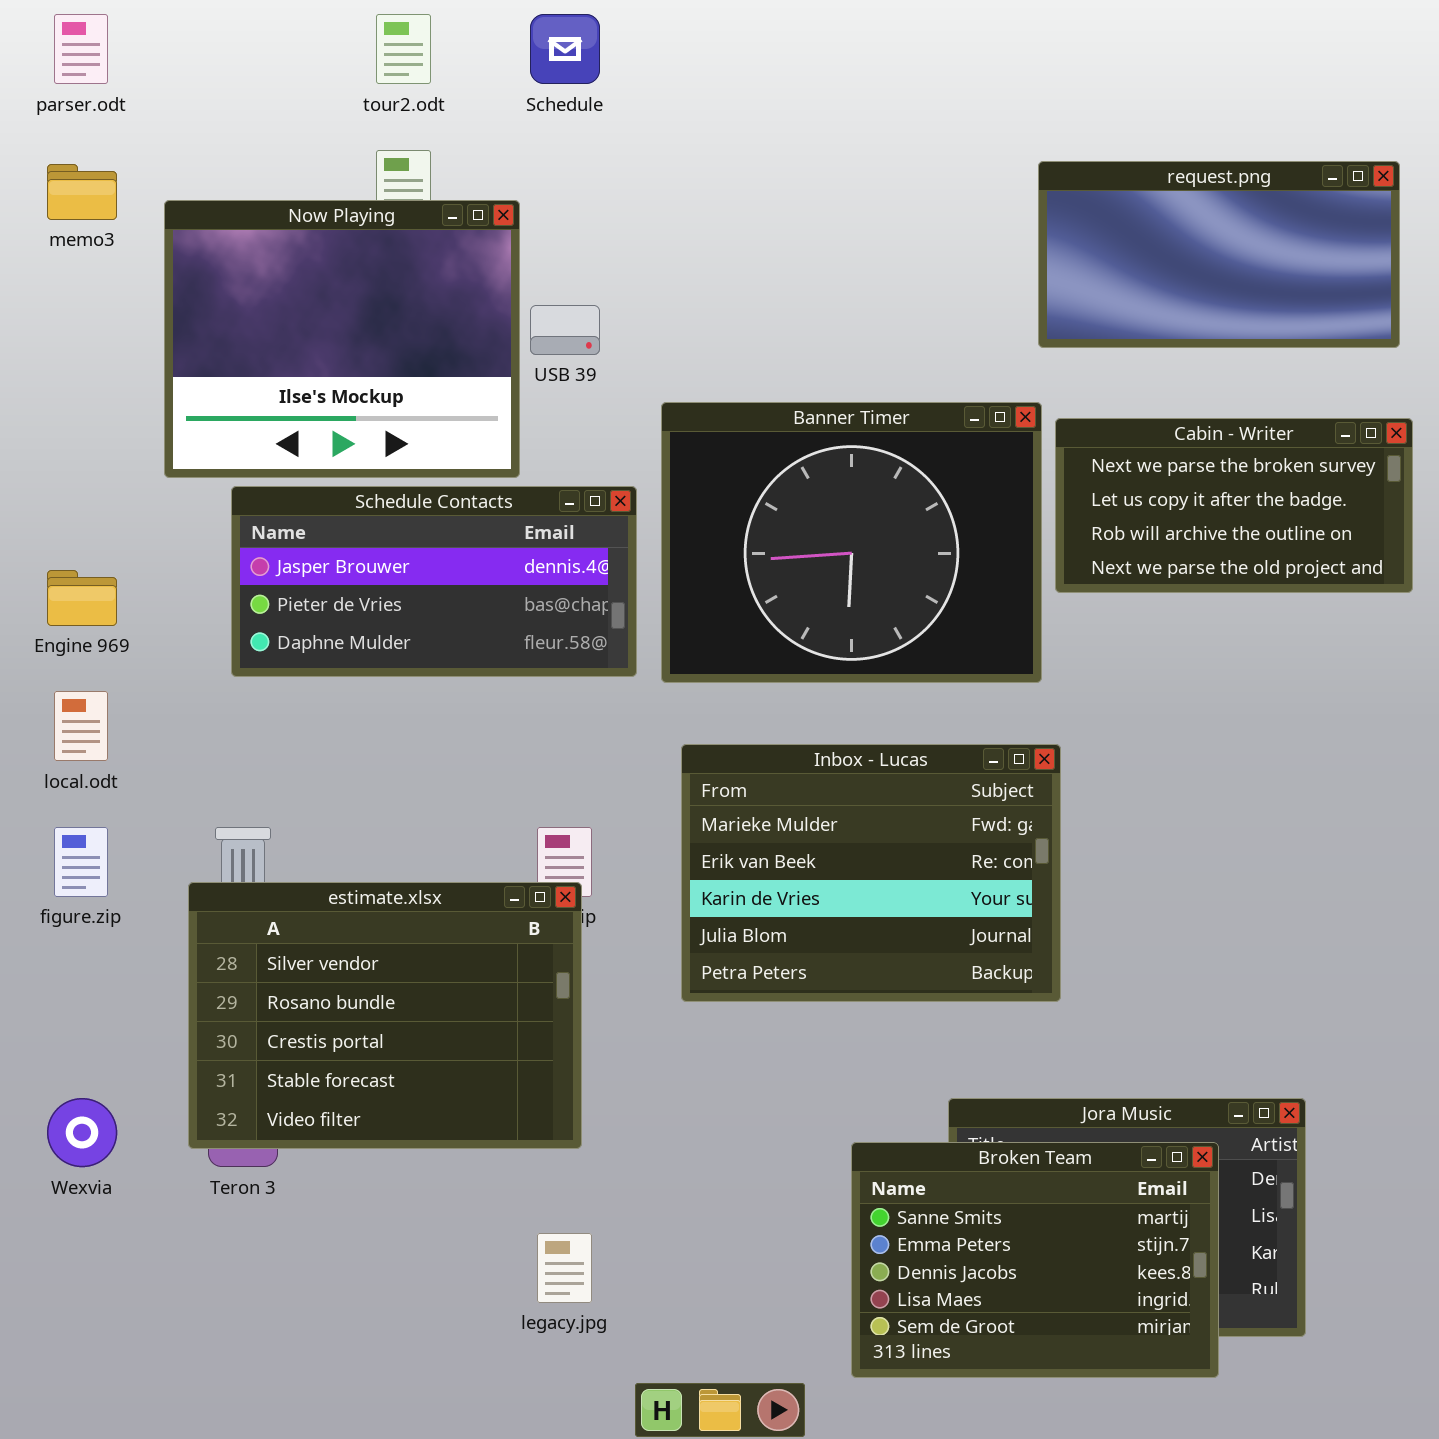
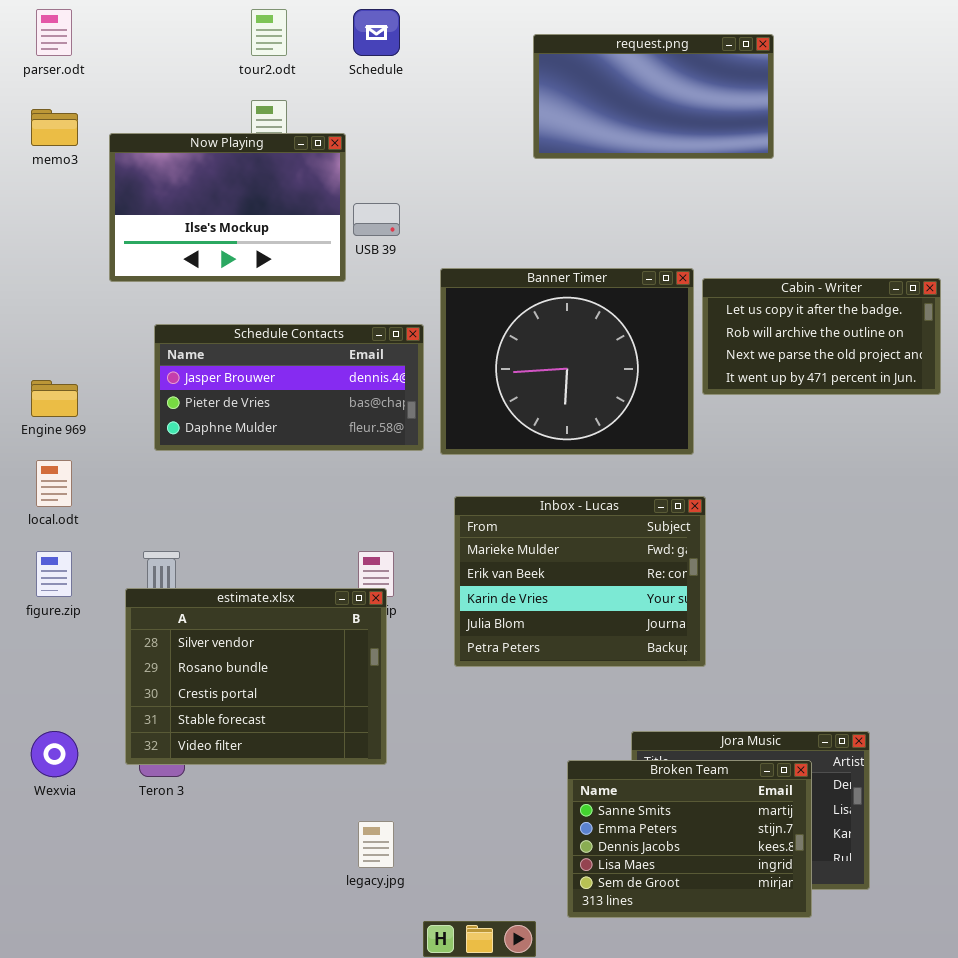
request.png: [1038,161,1400,348] -> [533,34,774,159], moved
Now Playing: [164,200,520,478] -> [109,133,346,282], resized
Cabin - Writer: [1055,418,1413,593] -> [702,278,941,395], scrolled down 1 row

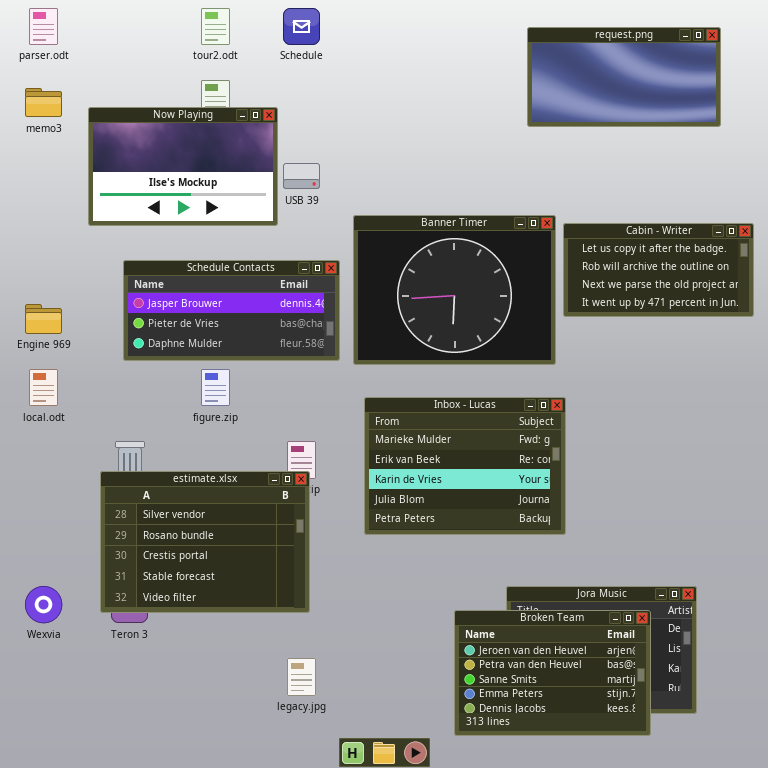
request.png: [533,34,774,159] -> [527,27,721,127], moved
figure.zip: [36,551,72,597] -> [201,369,230,406], moved
Broken Team: [567,760,812,918] -> [454,610,651,736], scrolled up 2 rows

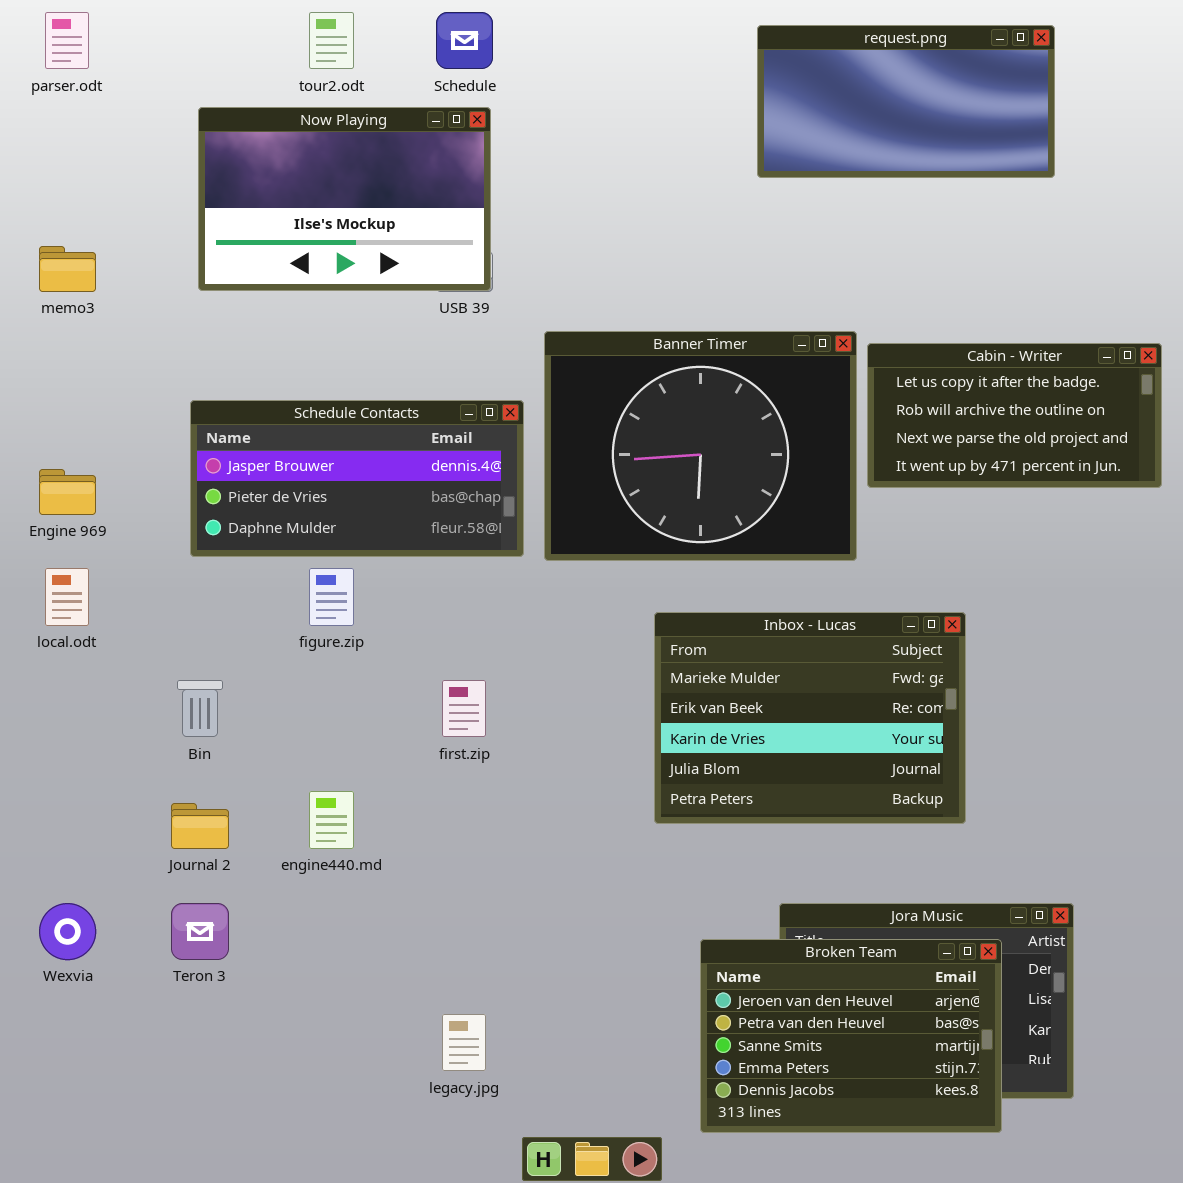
request.png: [527,27,721,127] -> [757,25,1055,178], moved
memo3: [25,88,62,117] -> [39,246,96,292], moved
Now Playing: [88,107,278,226] -> [198,107,491,291], moved
Inbox - Lucas: [364,397,566,535] -> [654,612,966,824], moved
estimate.xlsx: [100,471,310,613] -> none, closed

